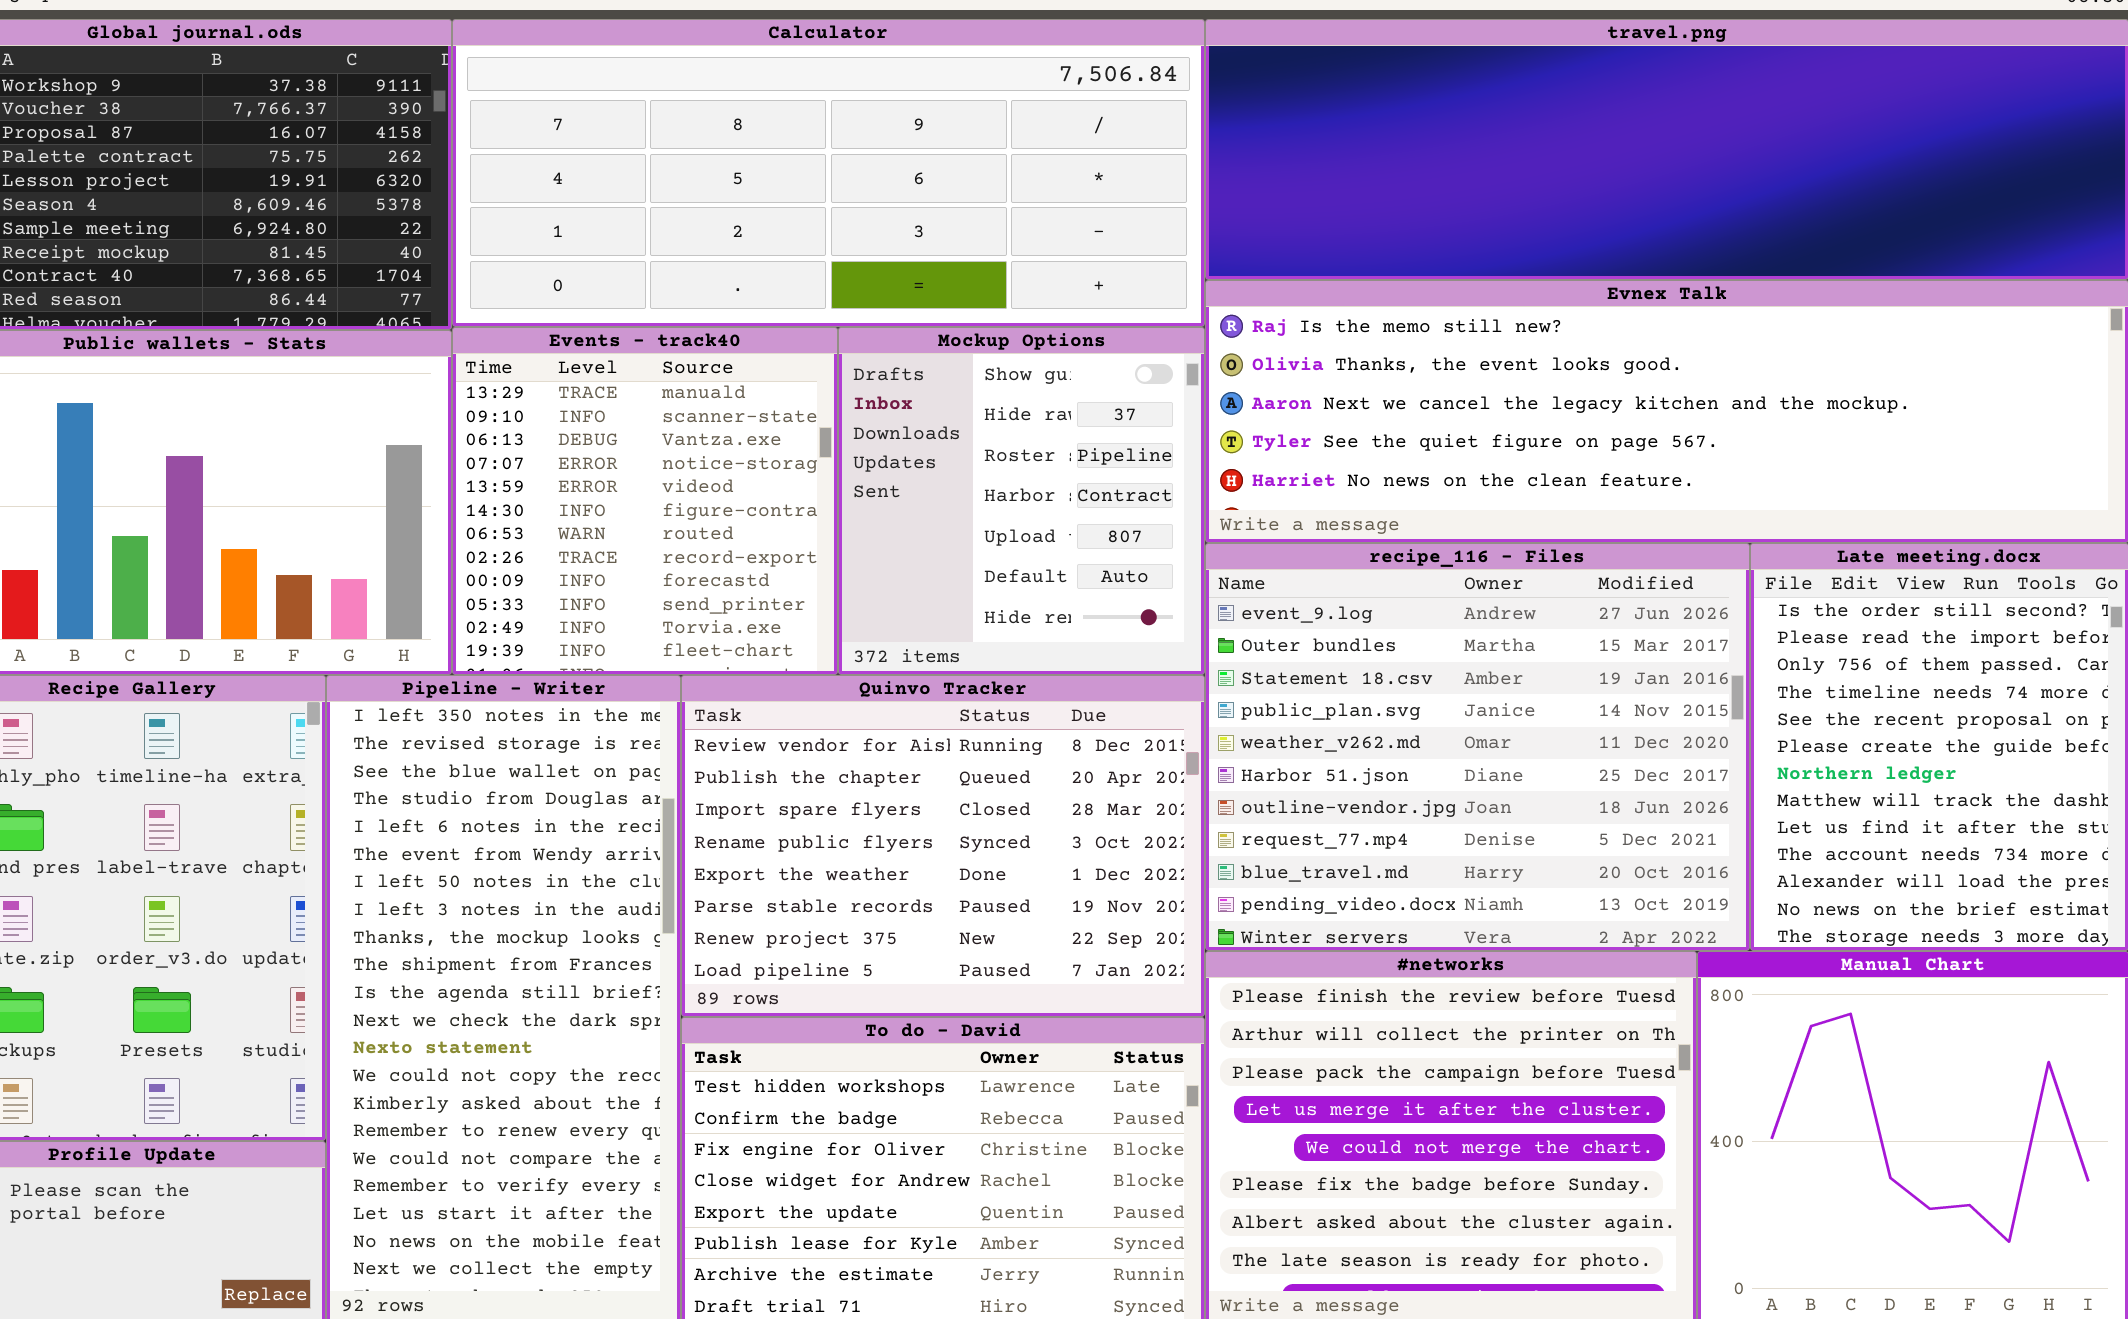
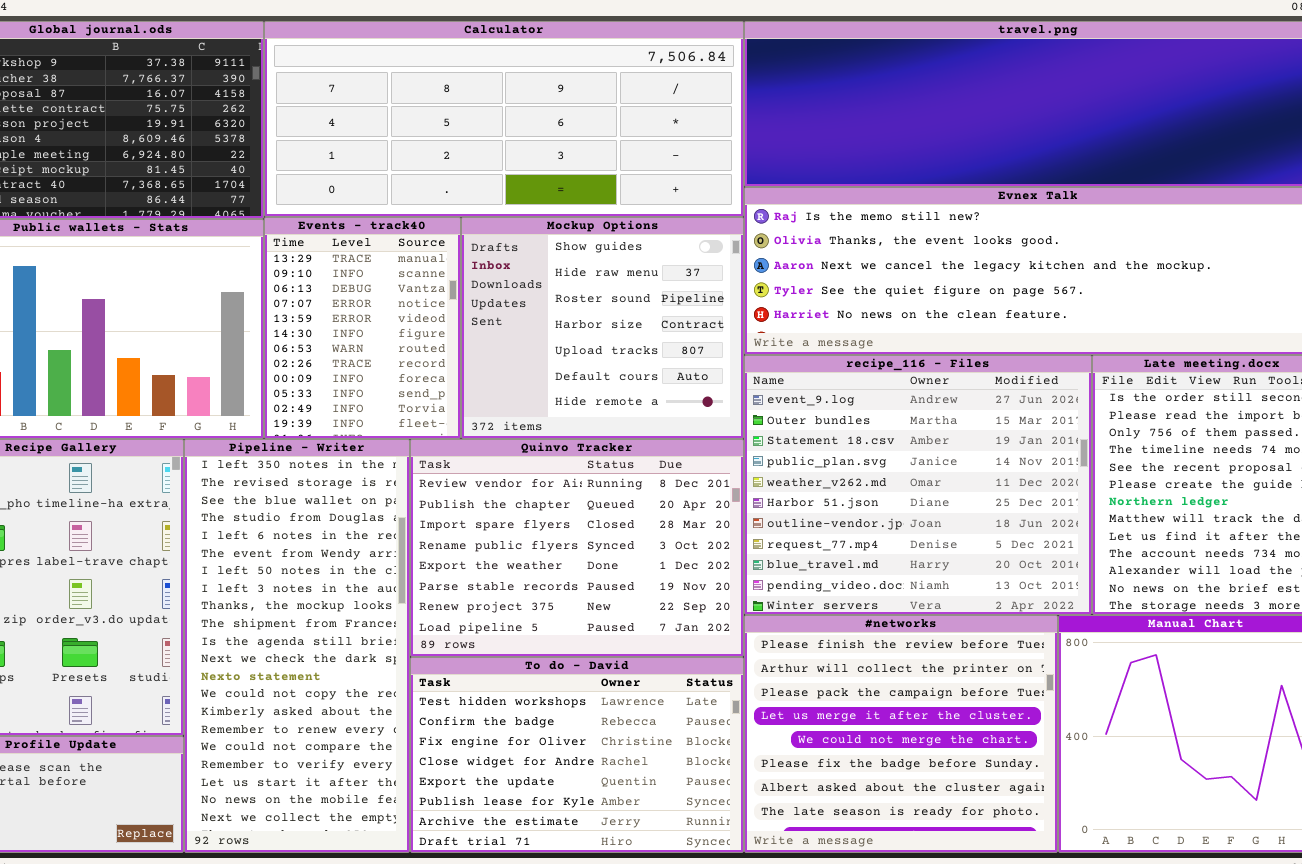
Events - track40: [452,327,838,675] -> [264,217,461,439], resized
Mockup Options: [838,327,1205,675] -> [461,217,744,439], resized

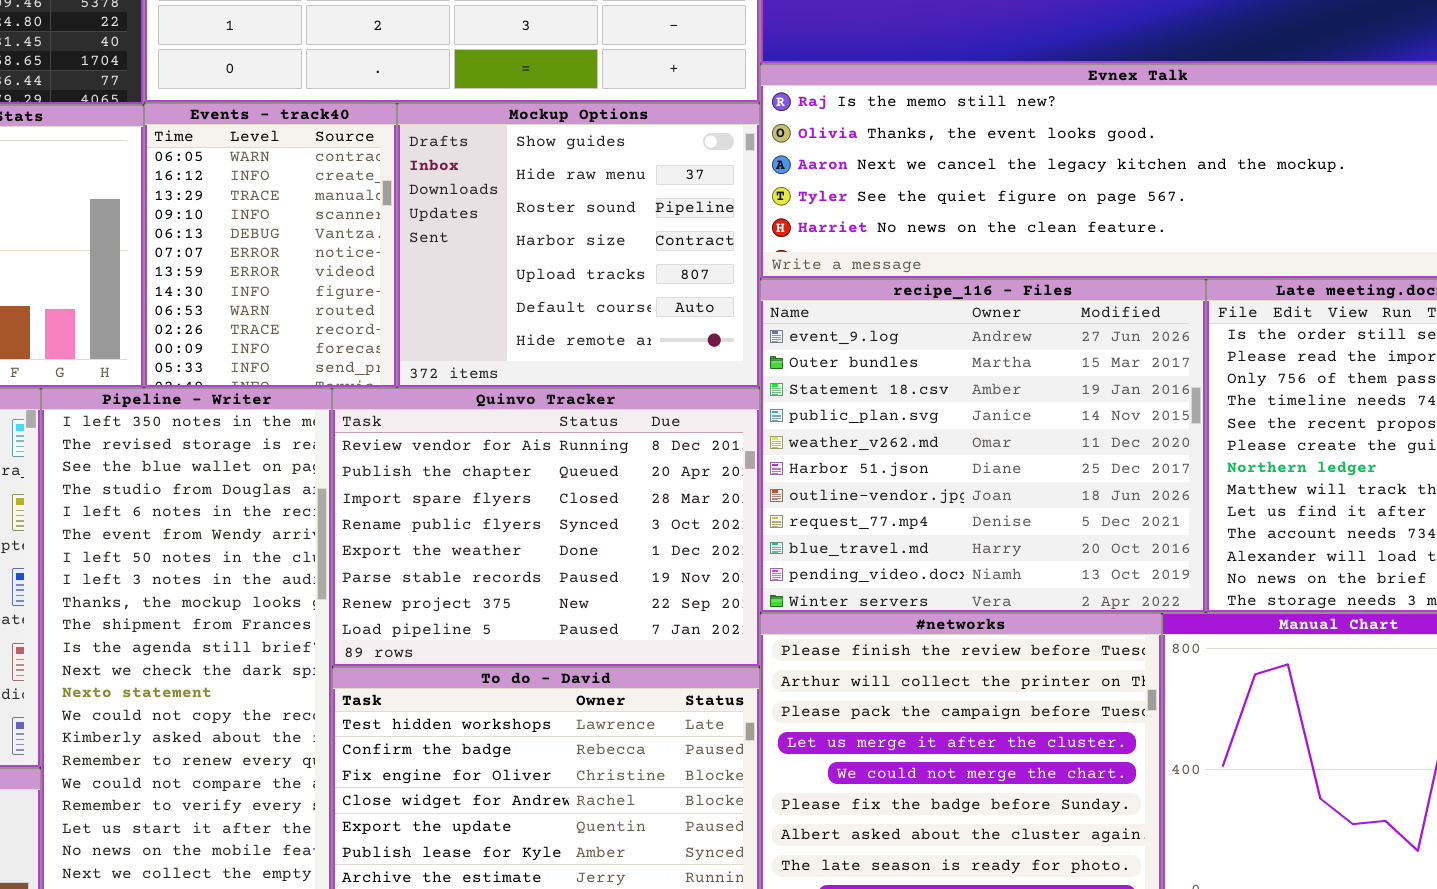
Events - track40: [264,217,461,439] -> [144,103,397,388], scrolled up 2 rows

